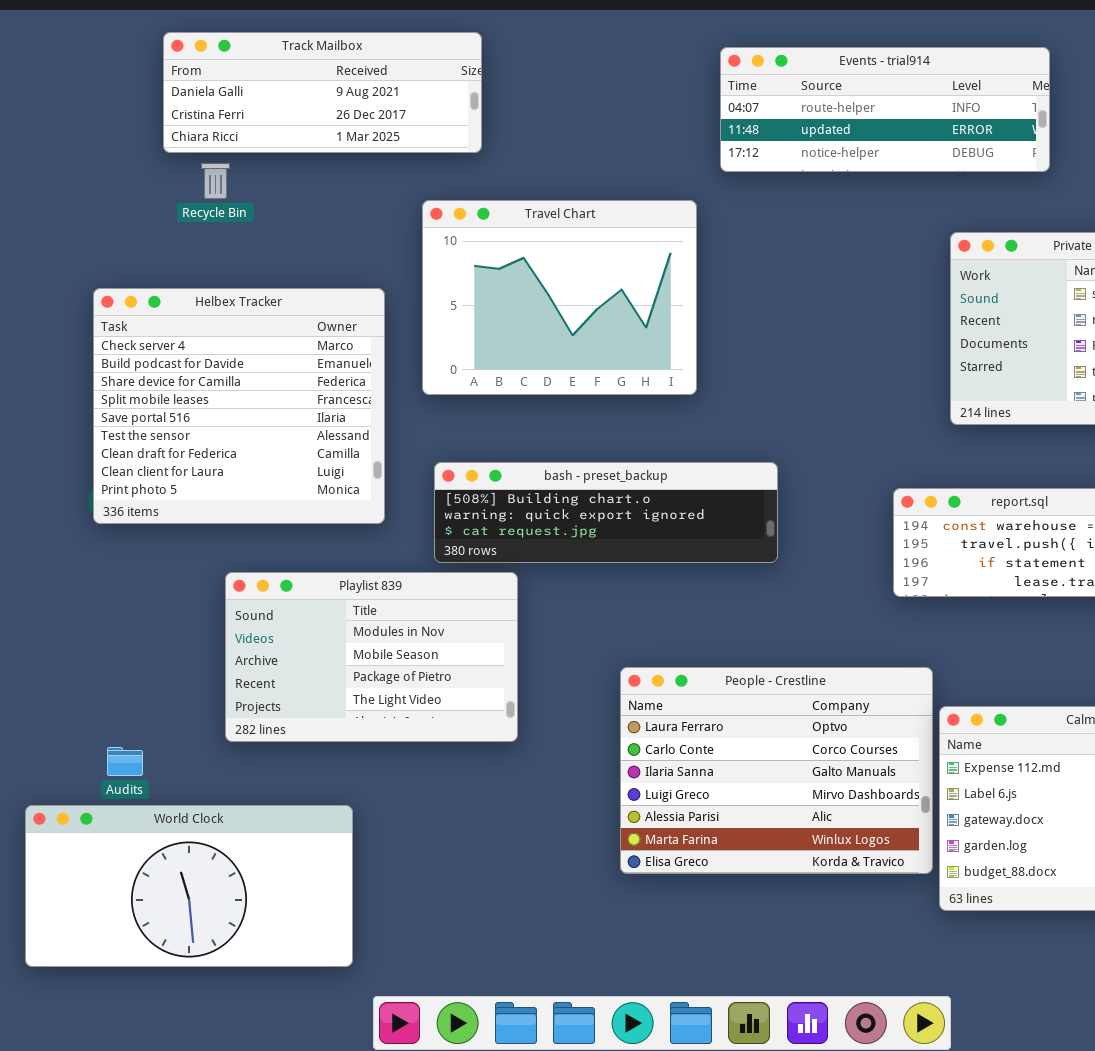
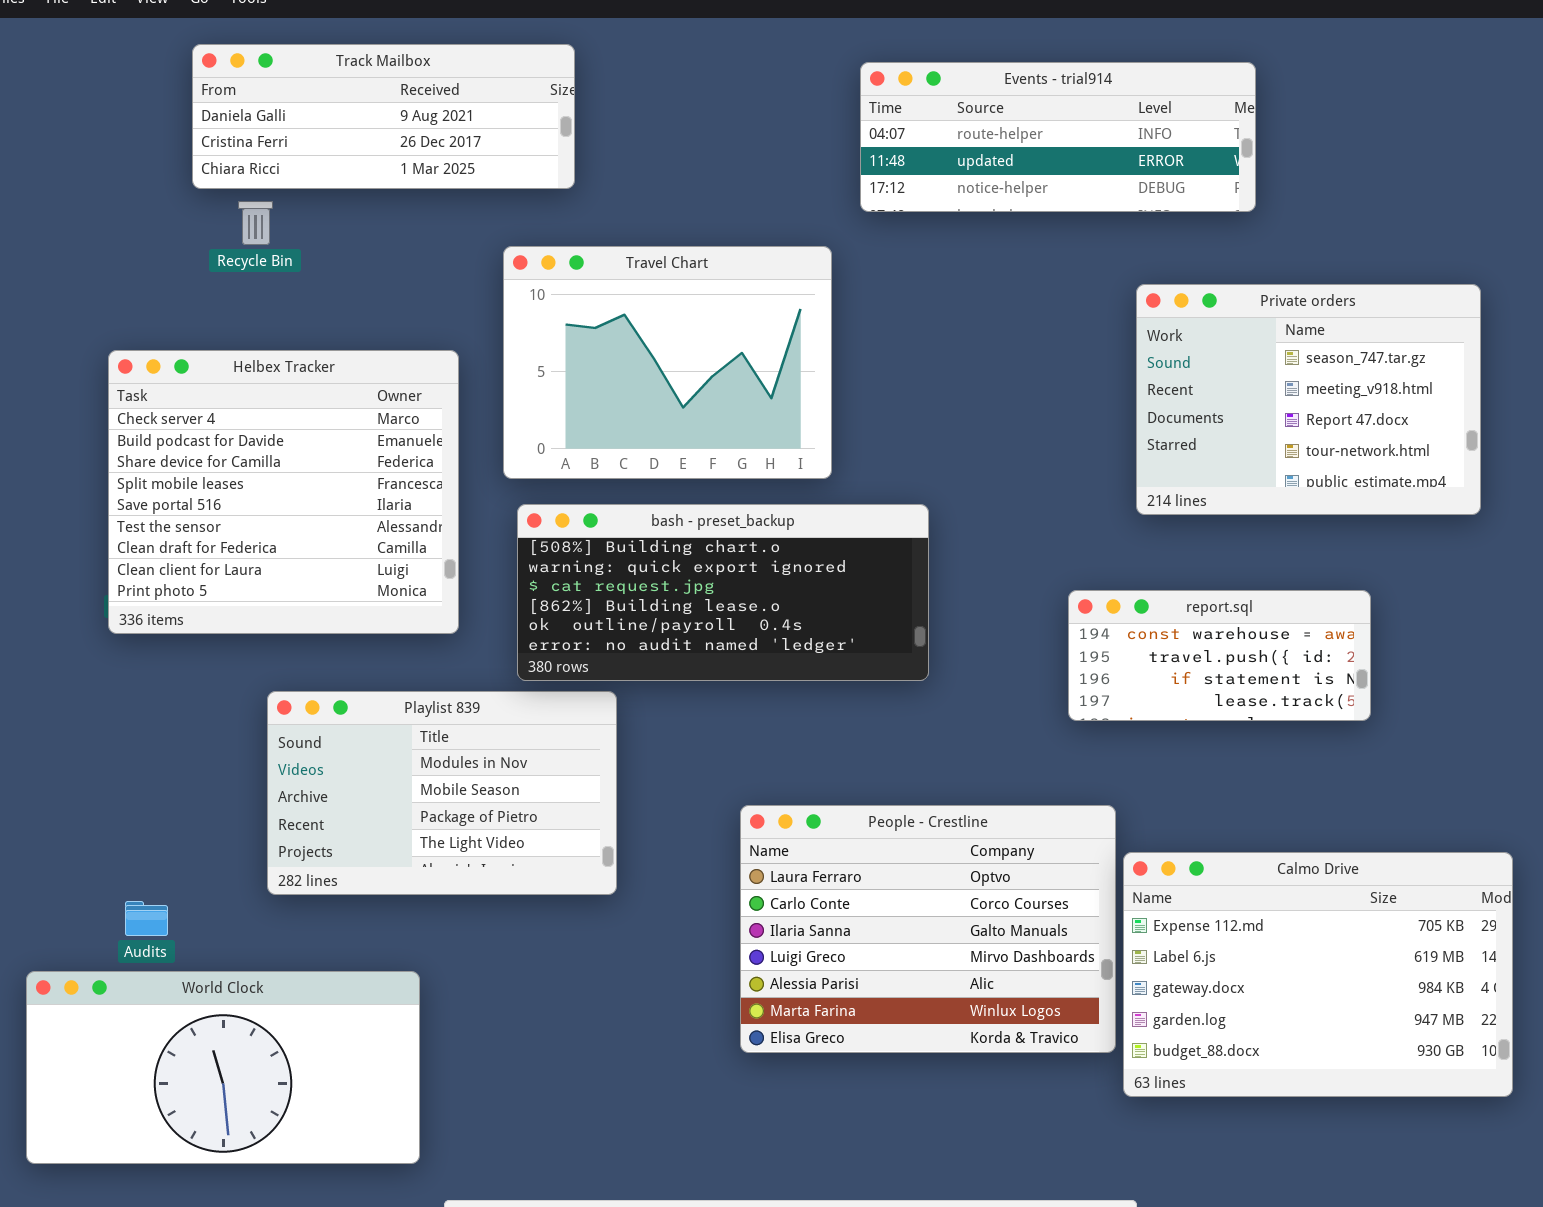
bash - preset_backup: [434,462,778,563] -> [517,504,929,681], resized

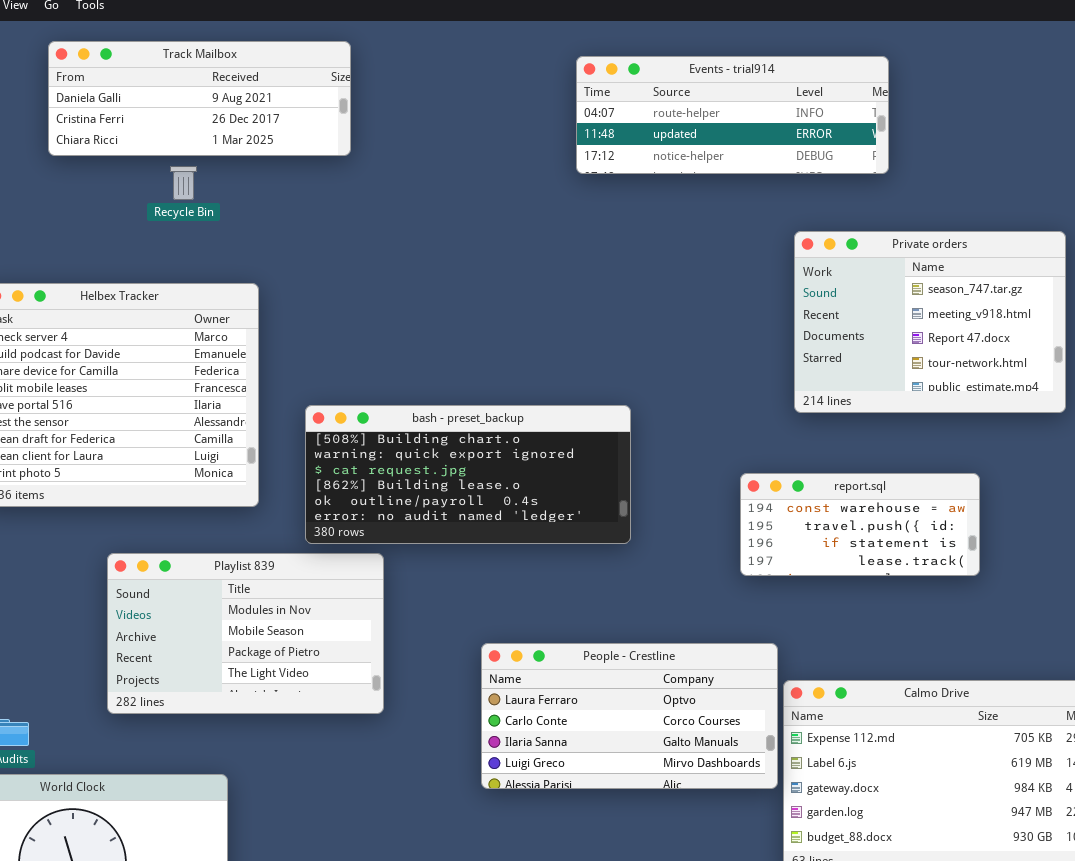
Recycle Bin: [238,201,273,245] -> [170,166,197,200], moved
Travel Chart: [503,246,832,479] -> none, closed
People - Crestline: [740,805,1116,1053] -> [481,643,778,789], resized

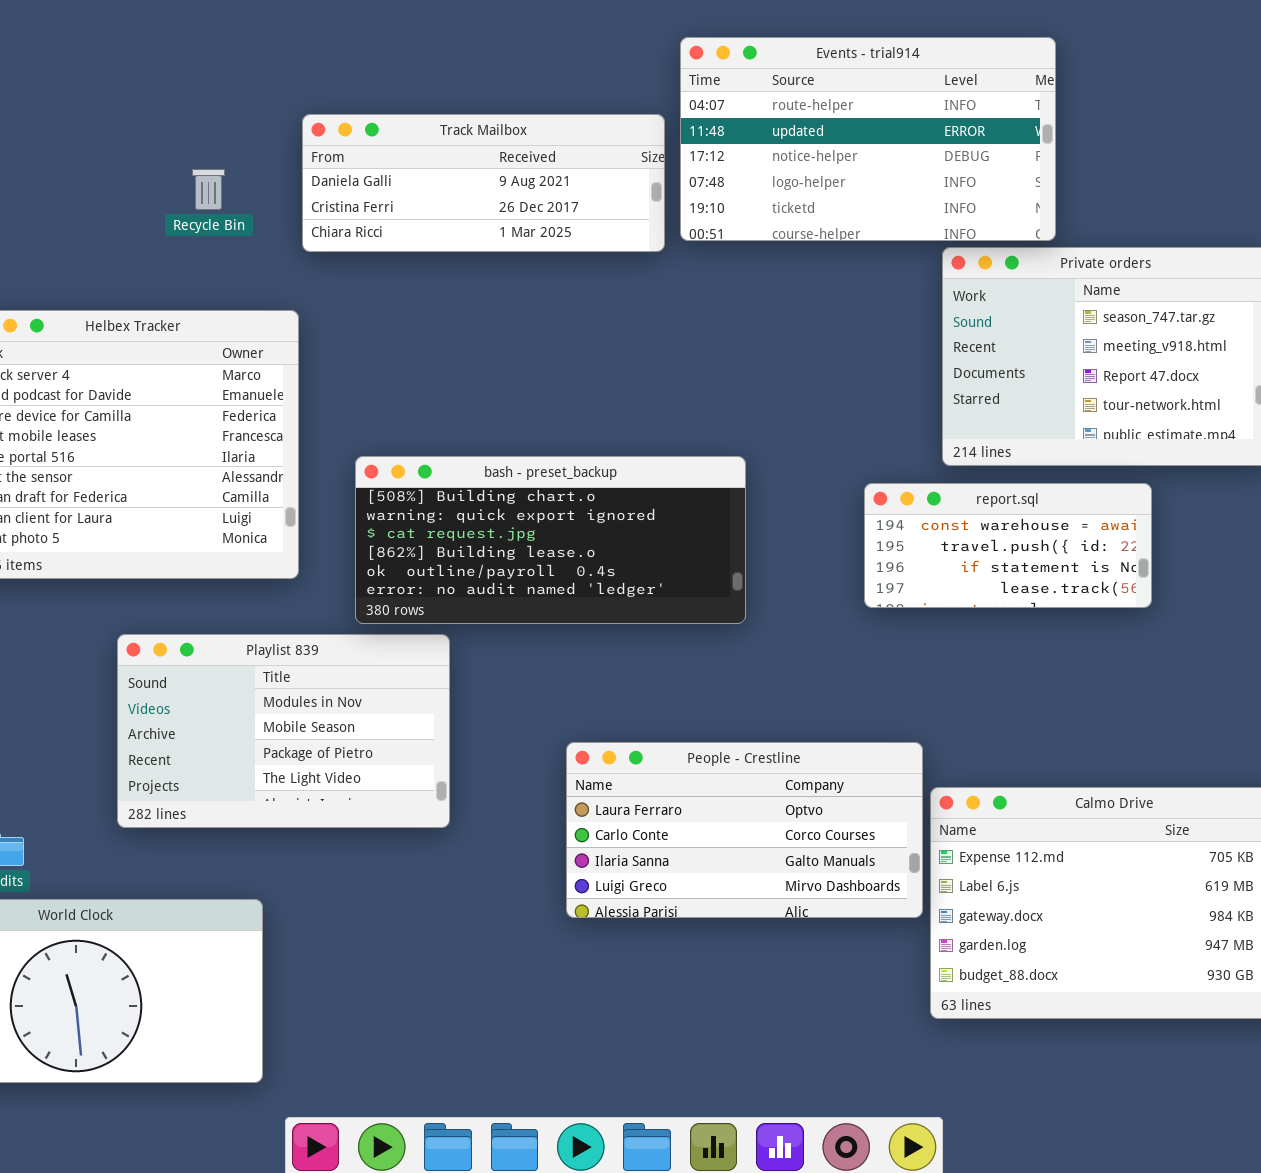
Track Mailbox: [48,41,351,156] -> [302,114,665,252], moved
Events - trial914: [576,56,889,174] -> [680,37,1056,241], resized
report.sql: [740,473,980,576] -> [864,483,1152,608], moved

